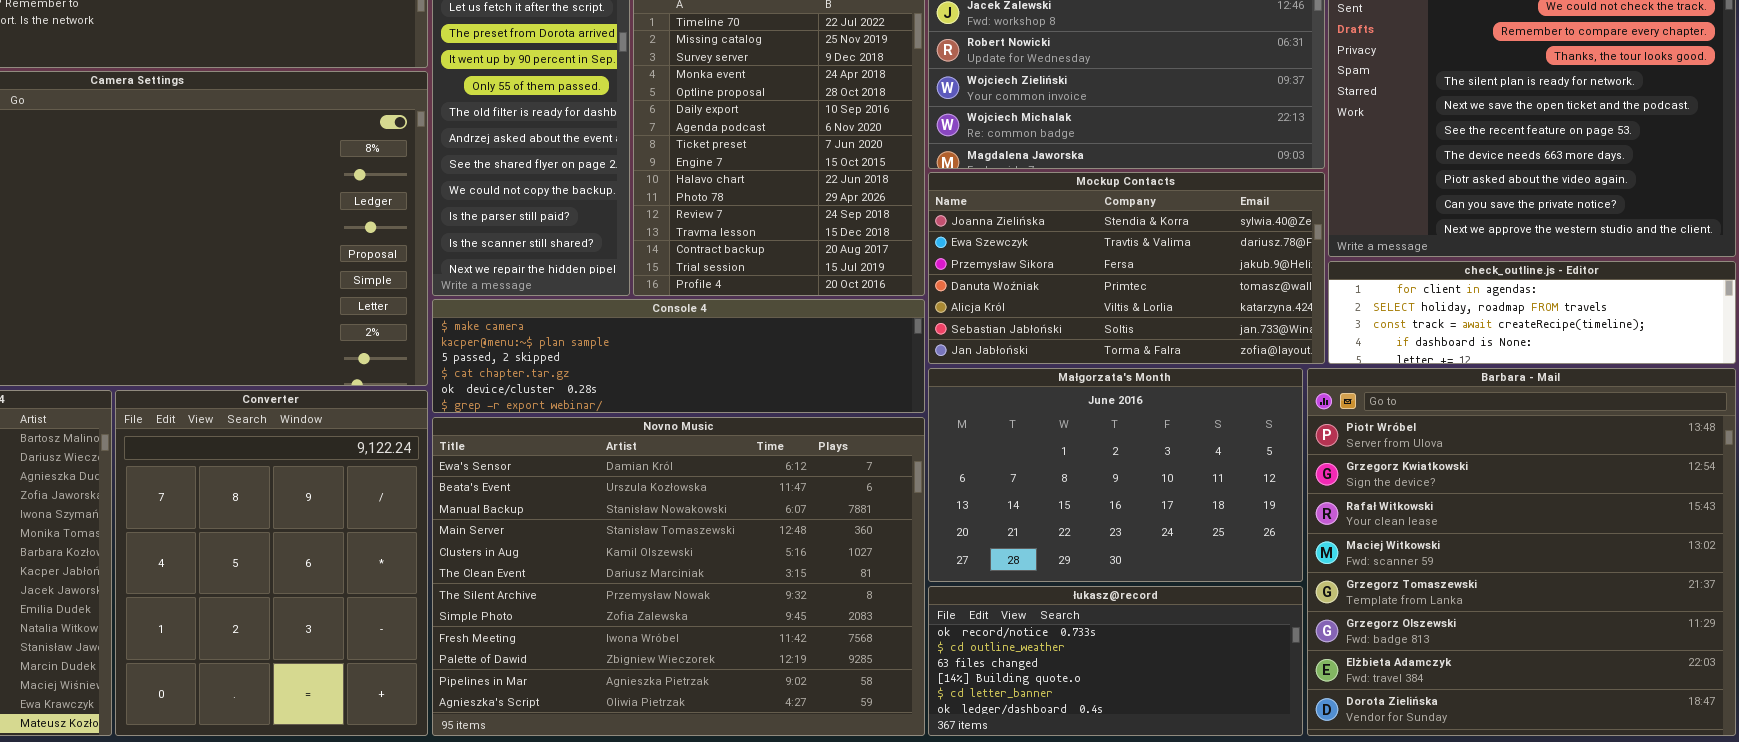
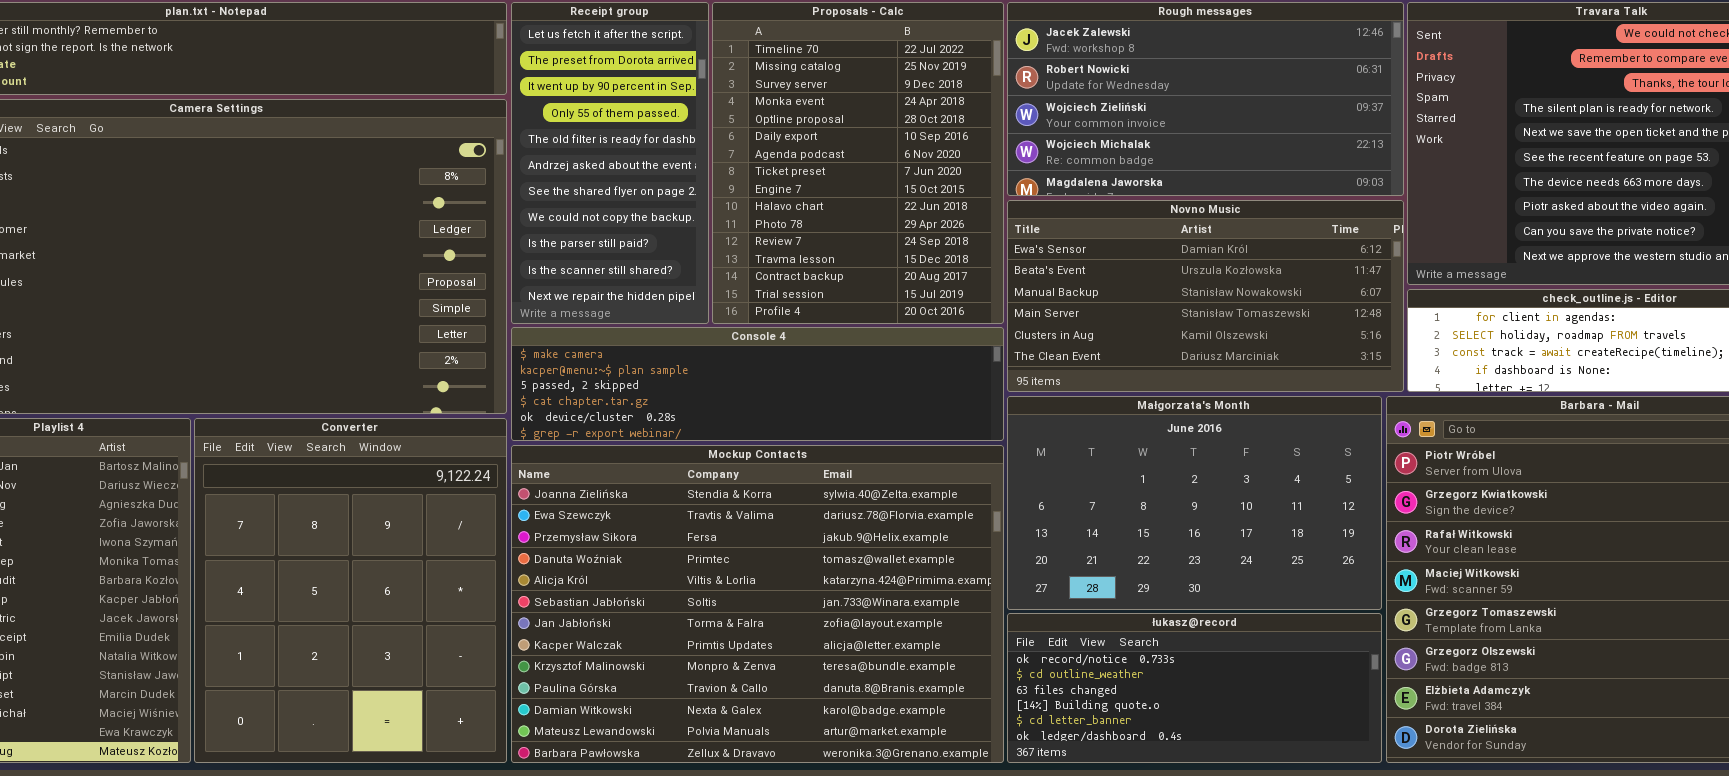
Mockup Contacts: [928,172,1325,364] -> [511,445,1004,763], moved, resized
Novno Music: [432,417,925,736] -> [1007,200,1404,392], moved, resized

